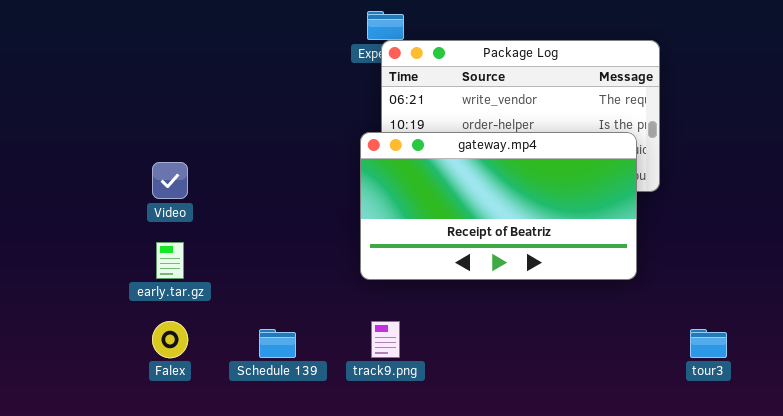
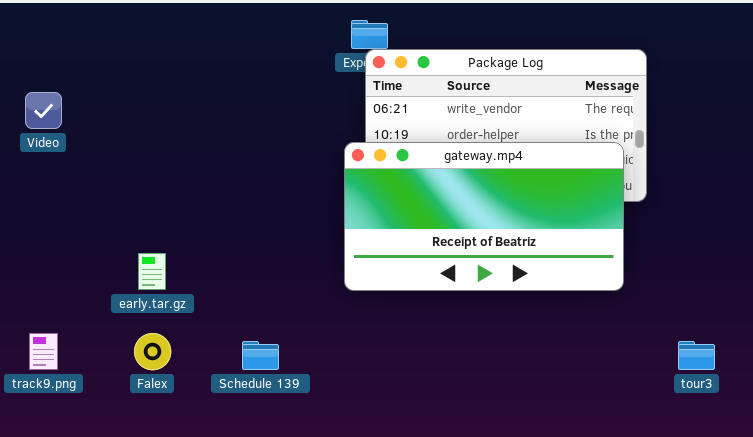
Video: [152,162,188,199] -> [25,92,62,129], moved
track9.png: [371,321,400,358] -> [29,333,58,370], moved

